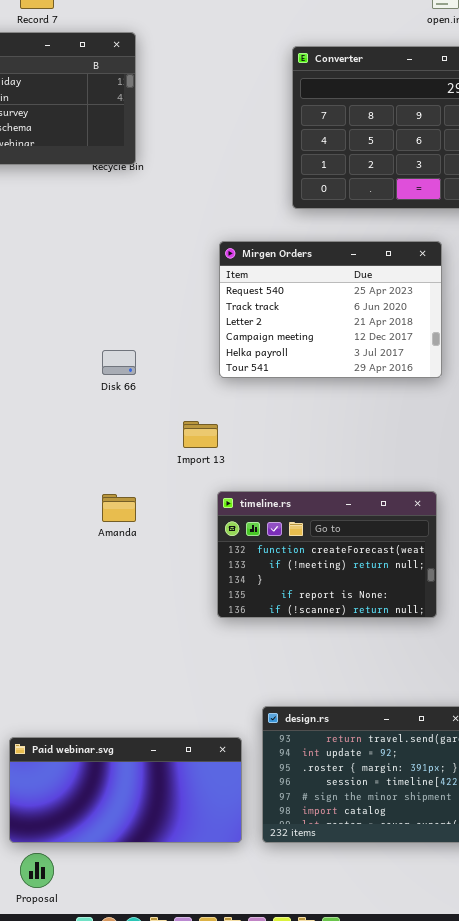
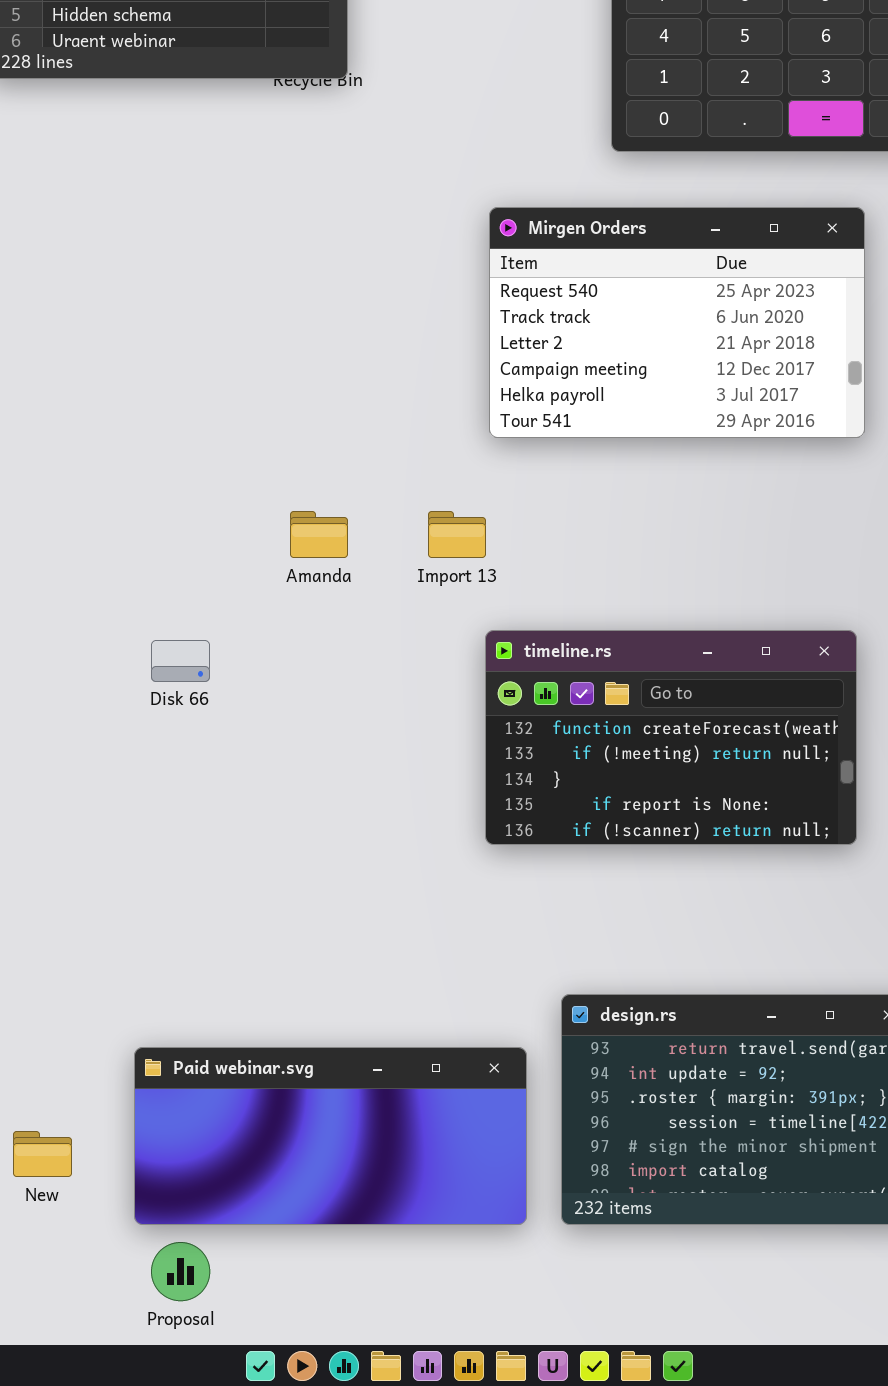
Disk 66: [102,350,136,375] -> [151,640,210,682], moved
Amanda: [102,494,136,522] -> [290,511,348,558], moved

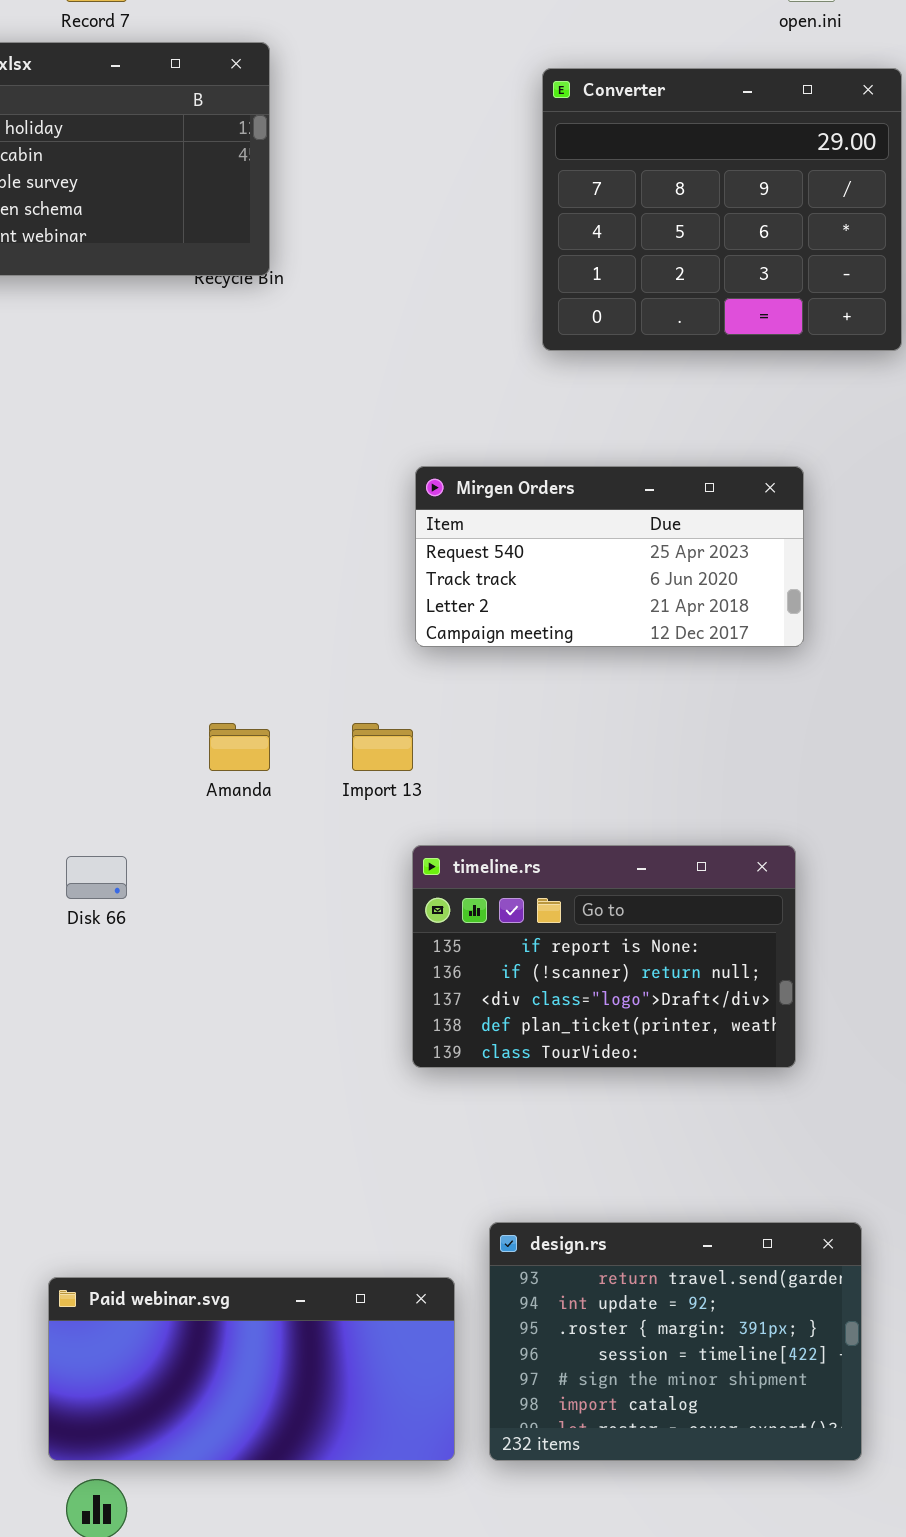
Mirgen Orders: [489,207,865,438] -> [415,466,804,647], resized
timeline.rs: [485,630,857,845] -> [412,845,796,1068], scrolled down 3 rows

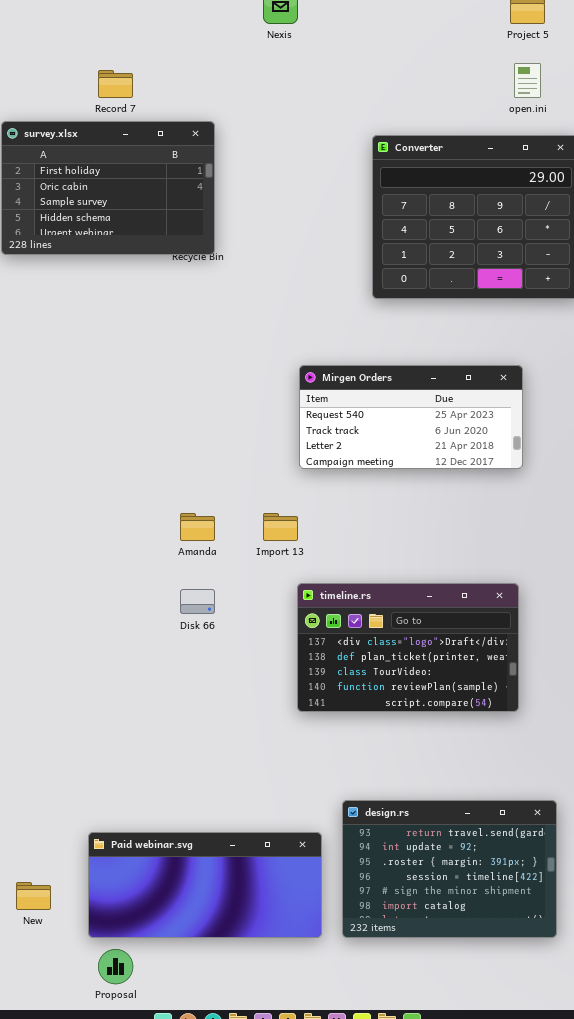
timeline.rs: [412,845,796,1068] -> [297,583,519,712], scrolled down 2 rows
Disk 66: [66,856,127,899] -> [180,589,215,614], moved

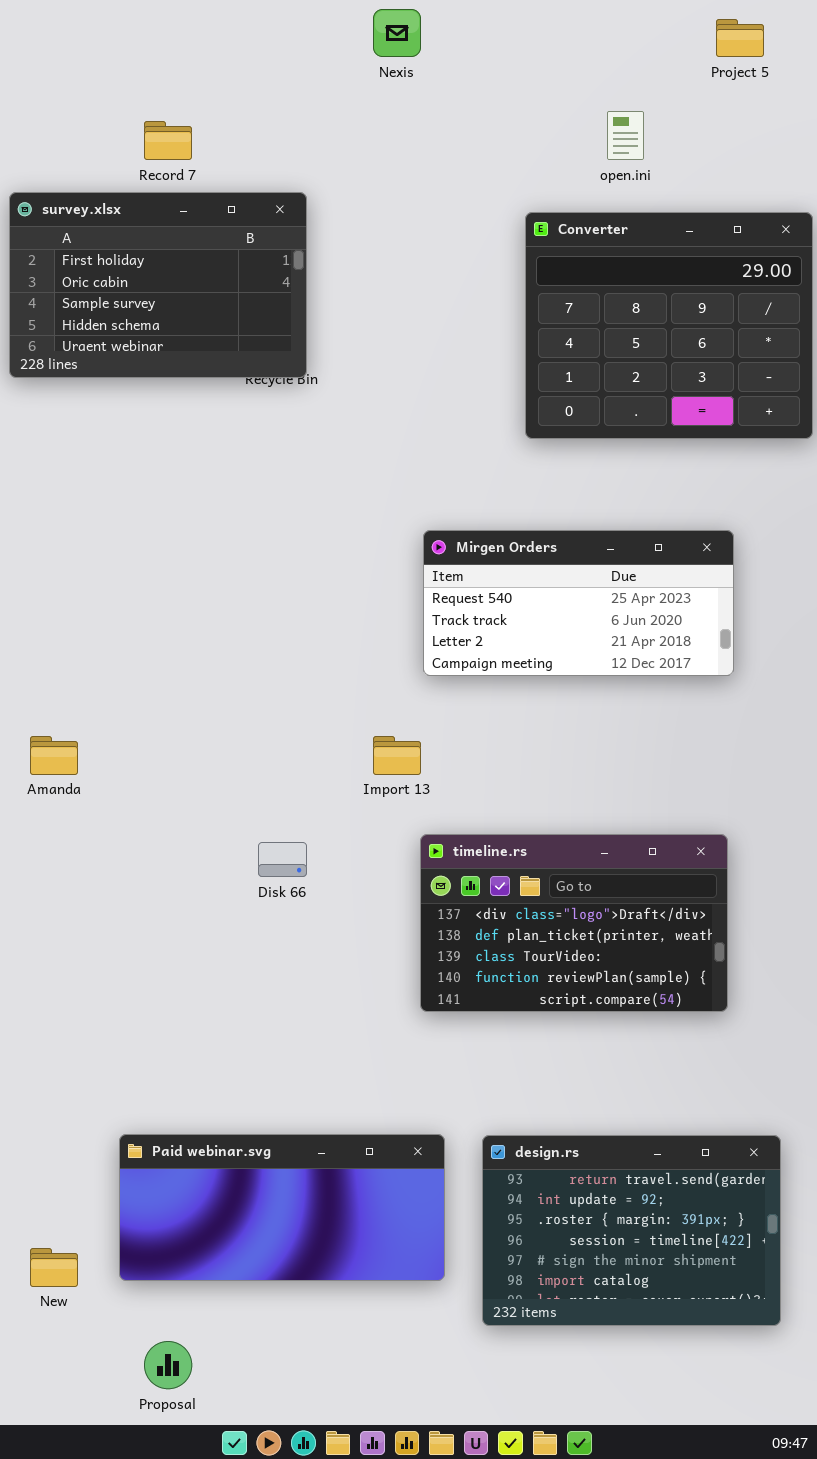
open.ini: [514,63,541,98] -> [607,111,644,160], moved
Amanda: [180,513,215,541] -> [30,736,78,775], moved
Paid webinar.svg: [88,832,322,938] -> [119,1134,445,1281], moved

